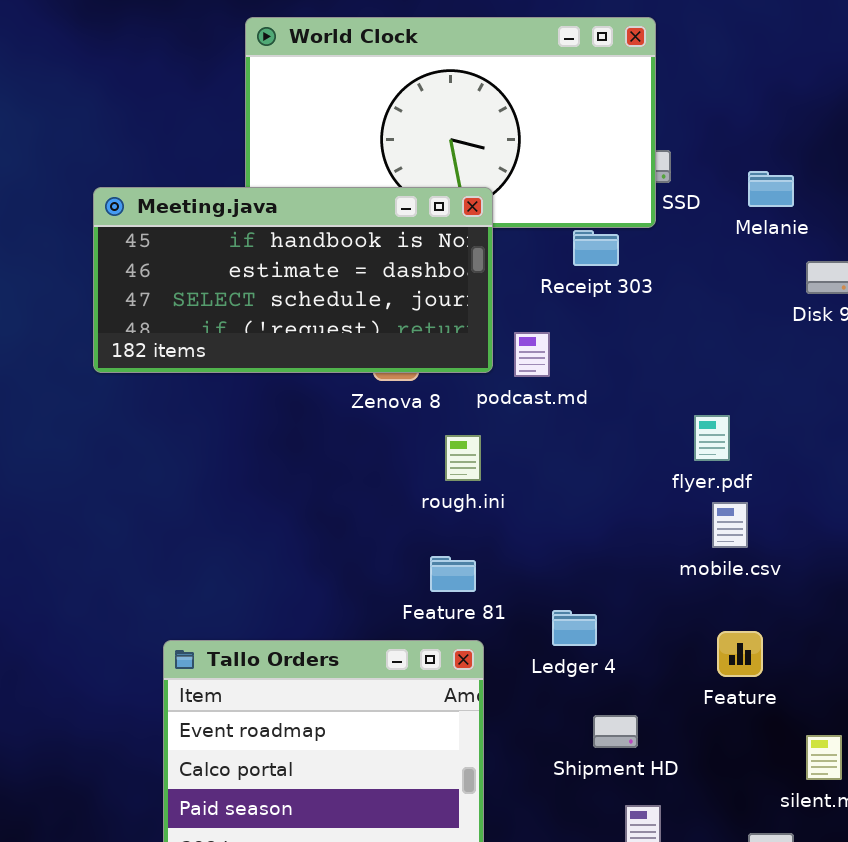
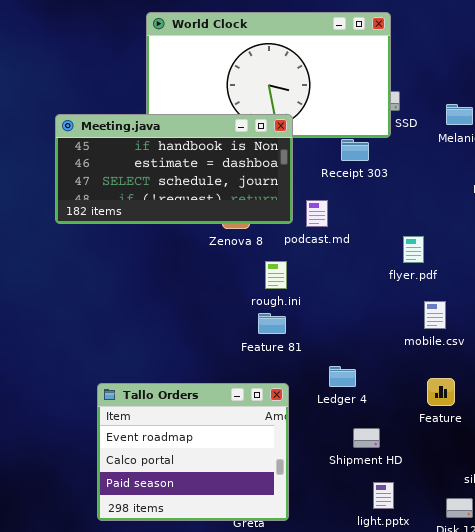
flyer.pdf: [694,415,730,461] -> [403,236,424,263], moved
Feature 81: [430,556,476,592] -> [258,313,286,334], moved

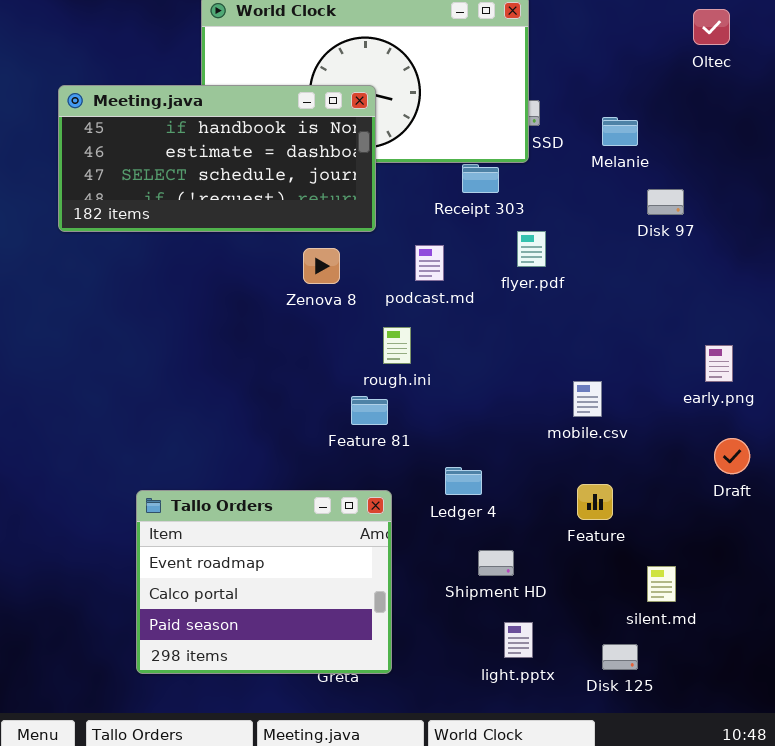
Meeting.java: [55,114,293,224] -> [58,85,376,232], moved
flyer.pdf: [403,236,424,263] -> [517,231,546,267], moved
rough.ini: [265,261,287,289] -> [383,327,411,364], moved

